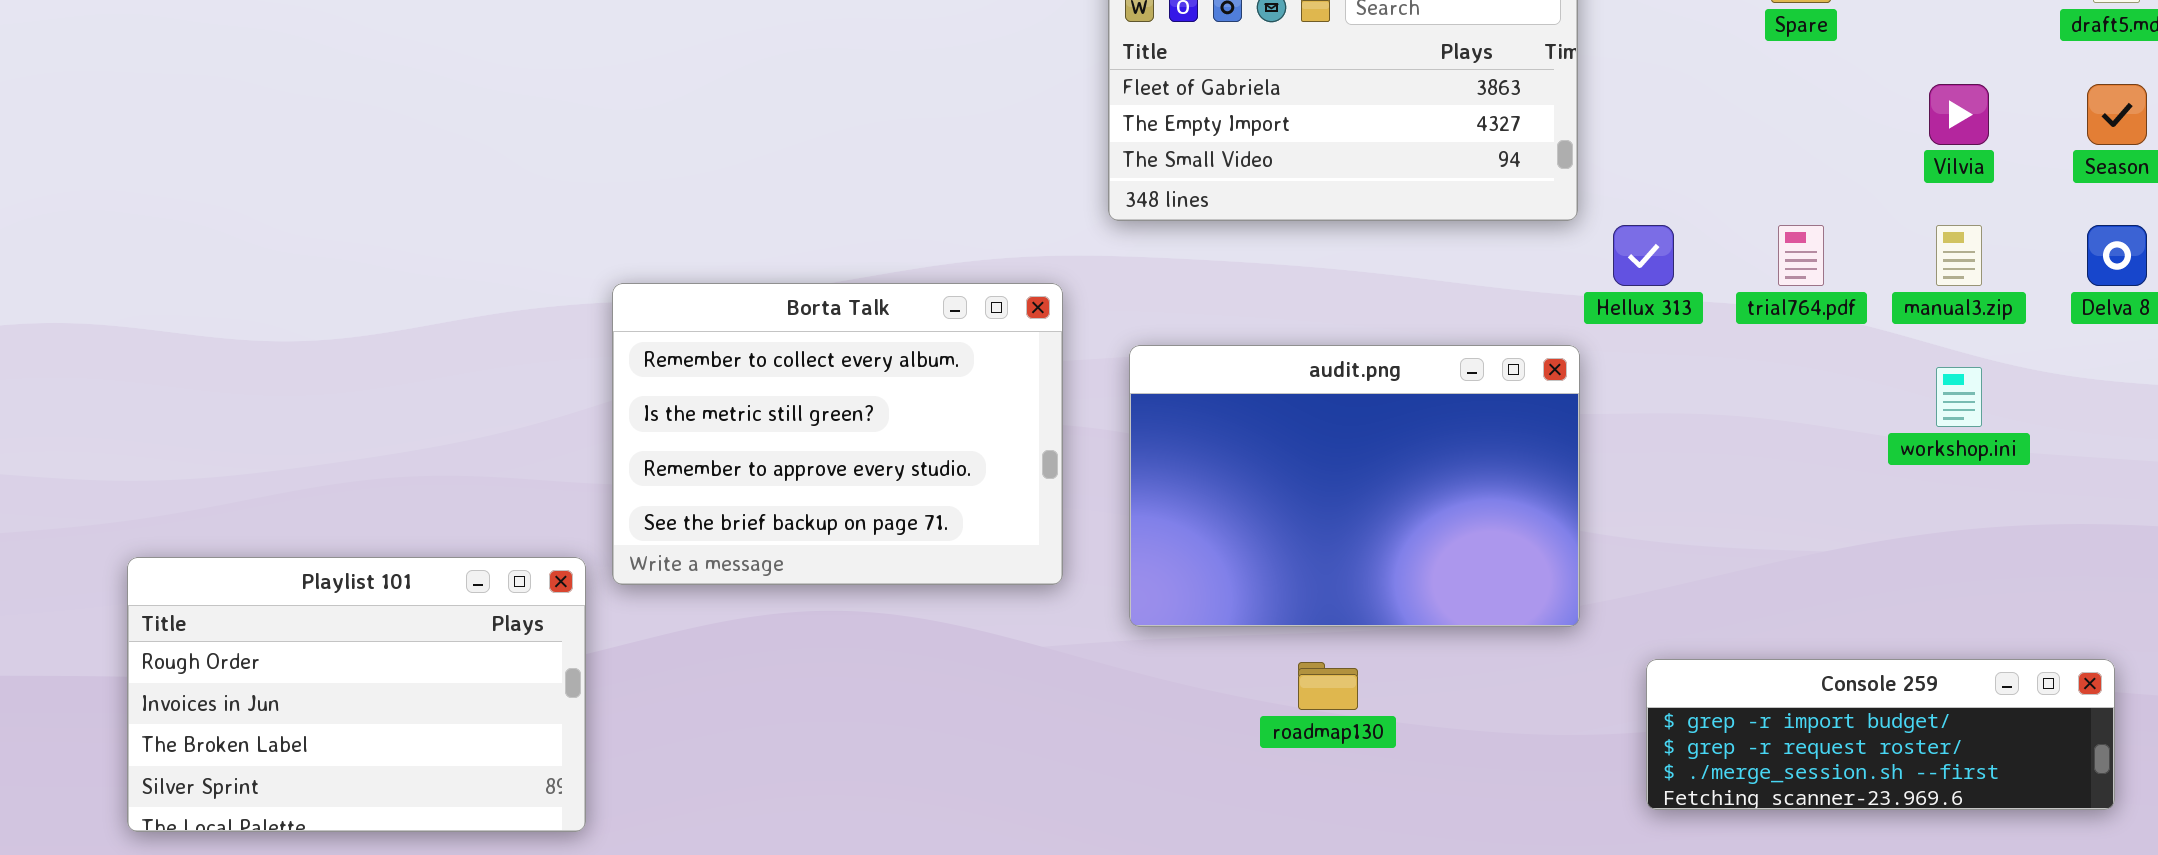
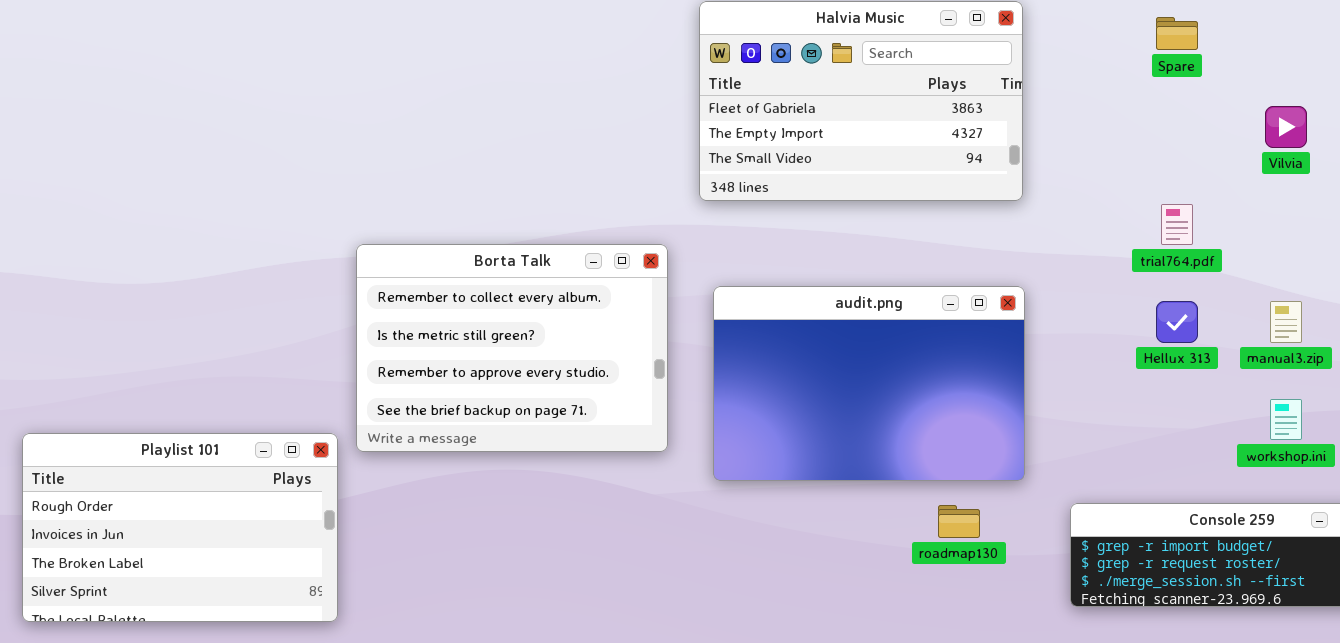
Hellux 313: [1613,225,1674,286] -> [1156,301,1198,343], moved
manual3.zip: [1936,225,1982,286] -> [1270,301,1302,343], moved
workshop.ini: [1936,367,1982,427] -> [1270,399,1302,440], moved
roadmap130: [1298,662,1358,710] -> [938,505,980,538], moved

